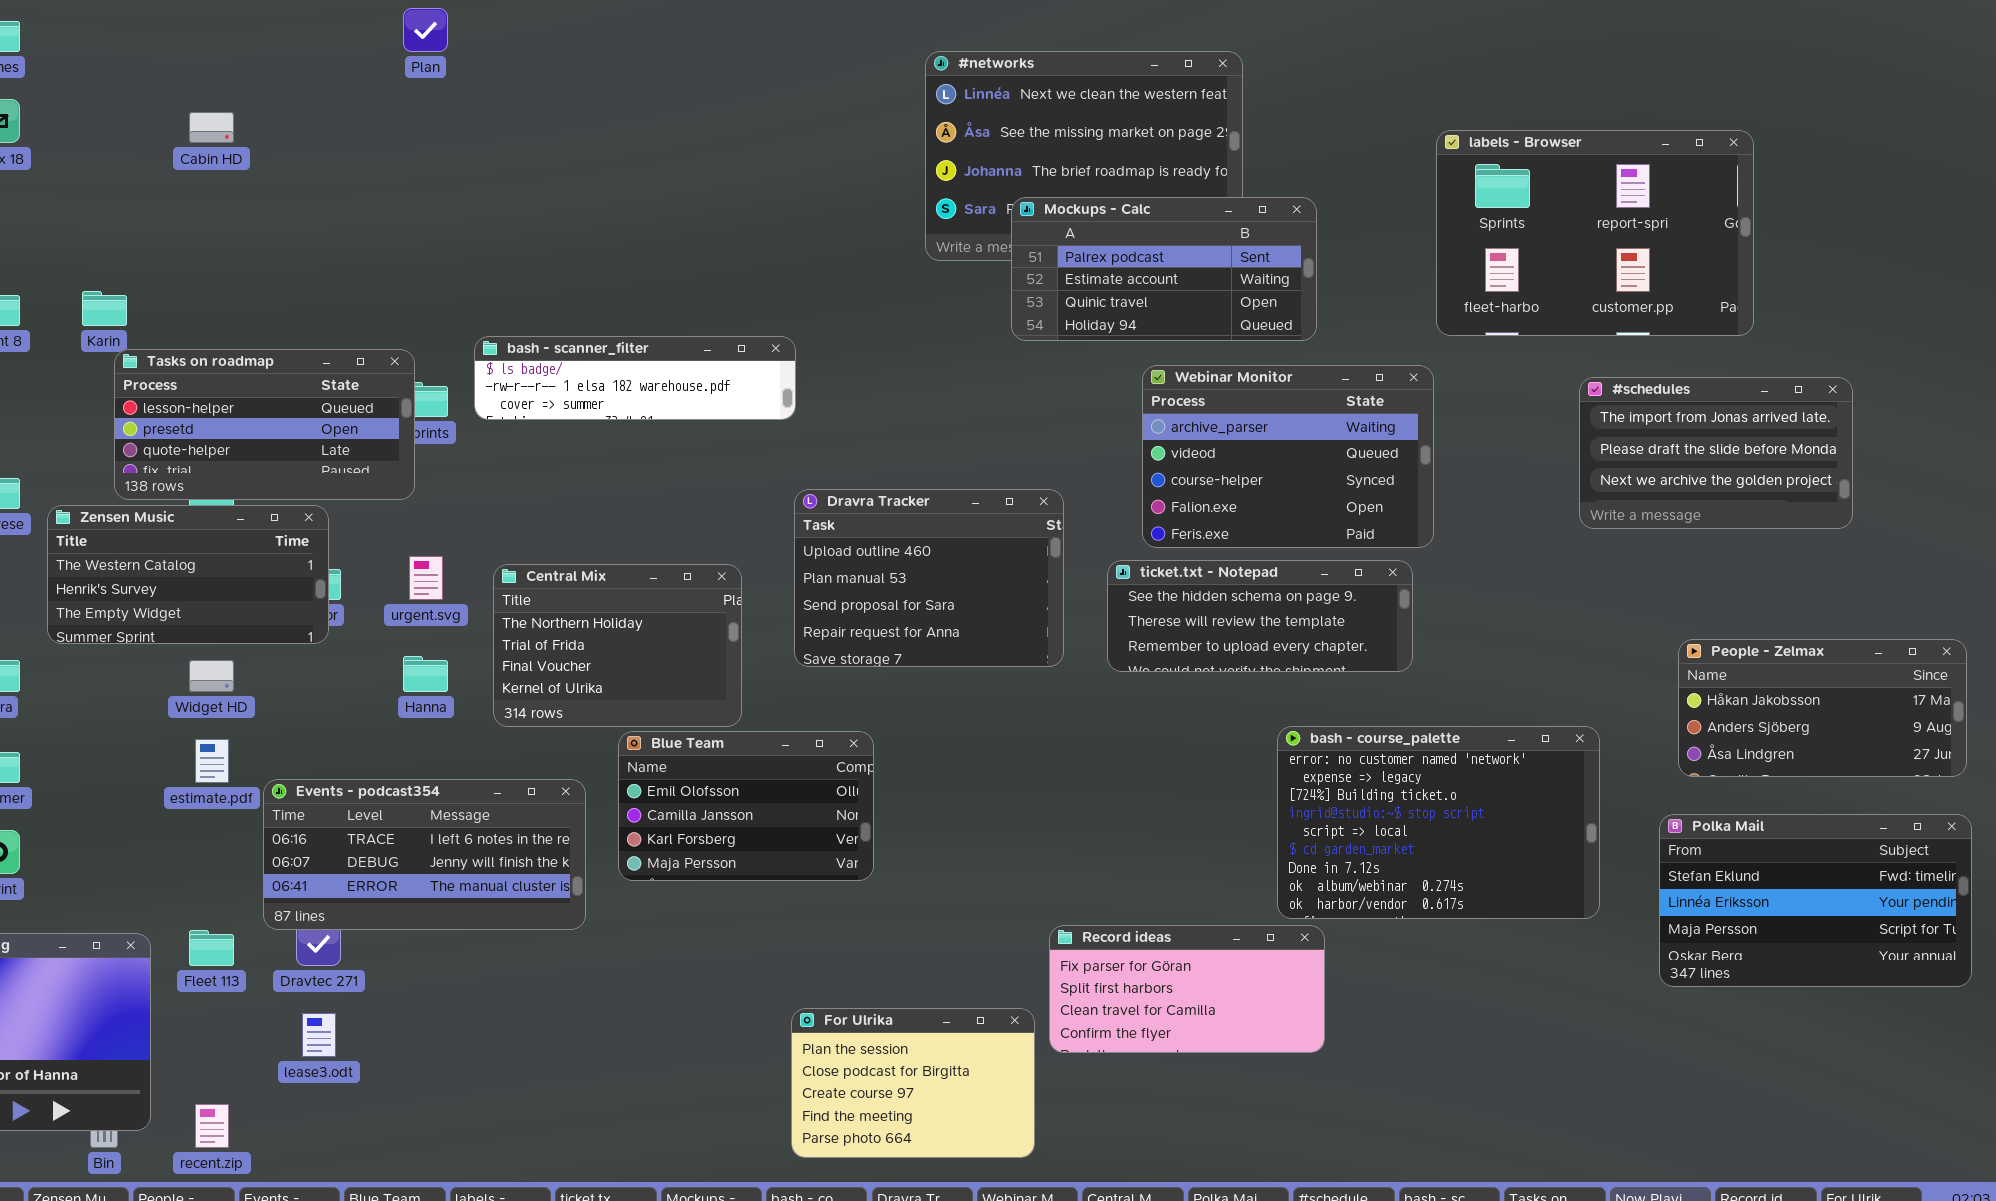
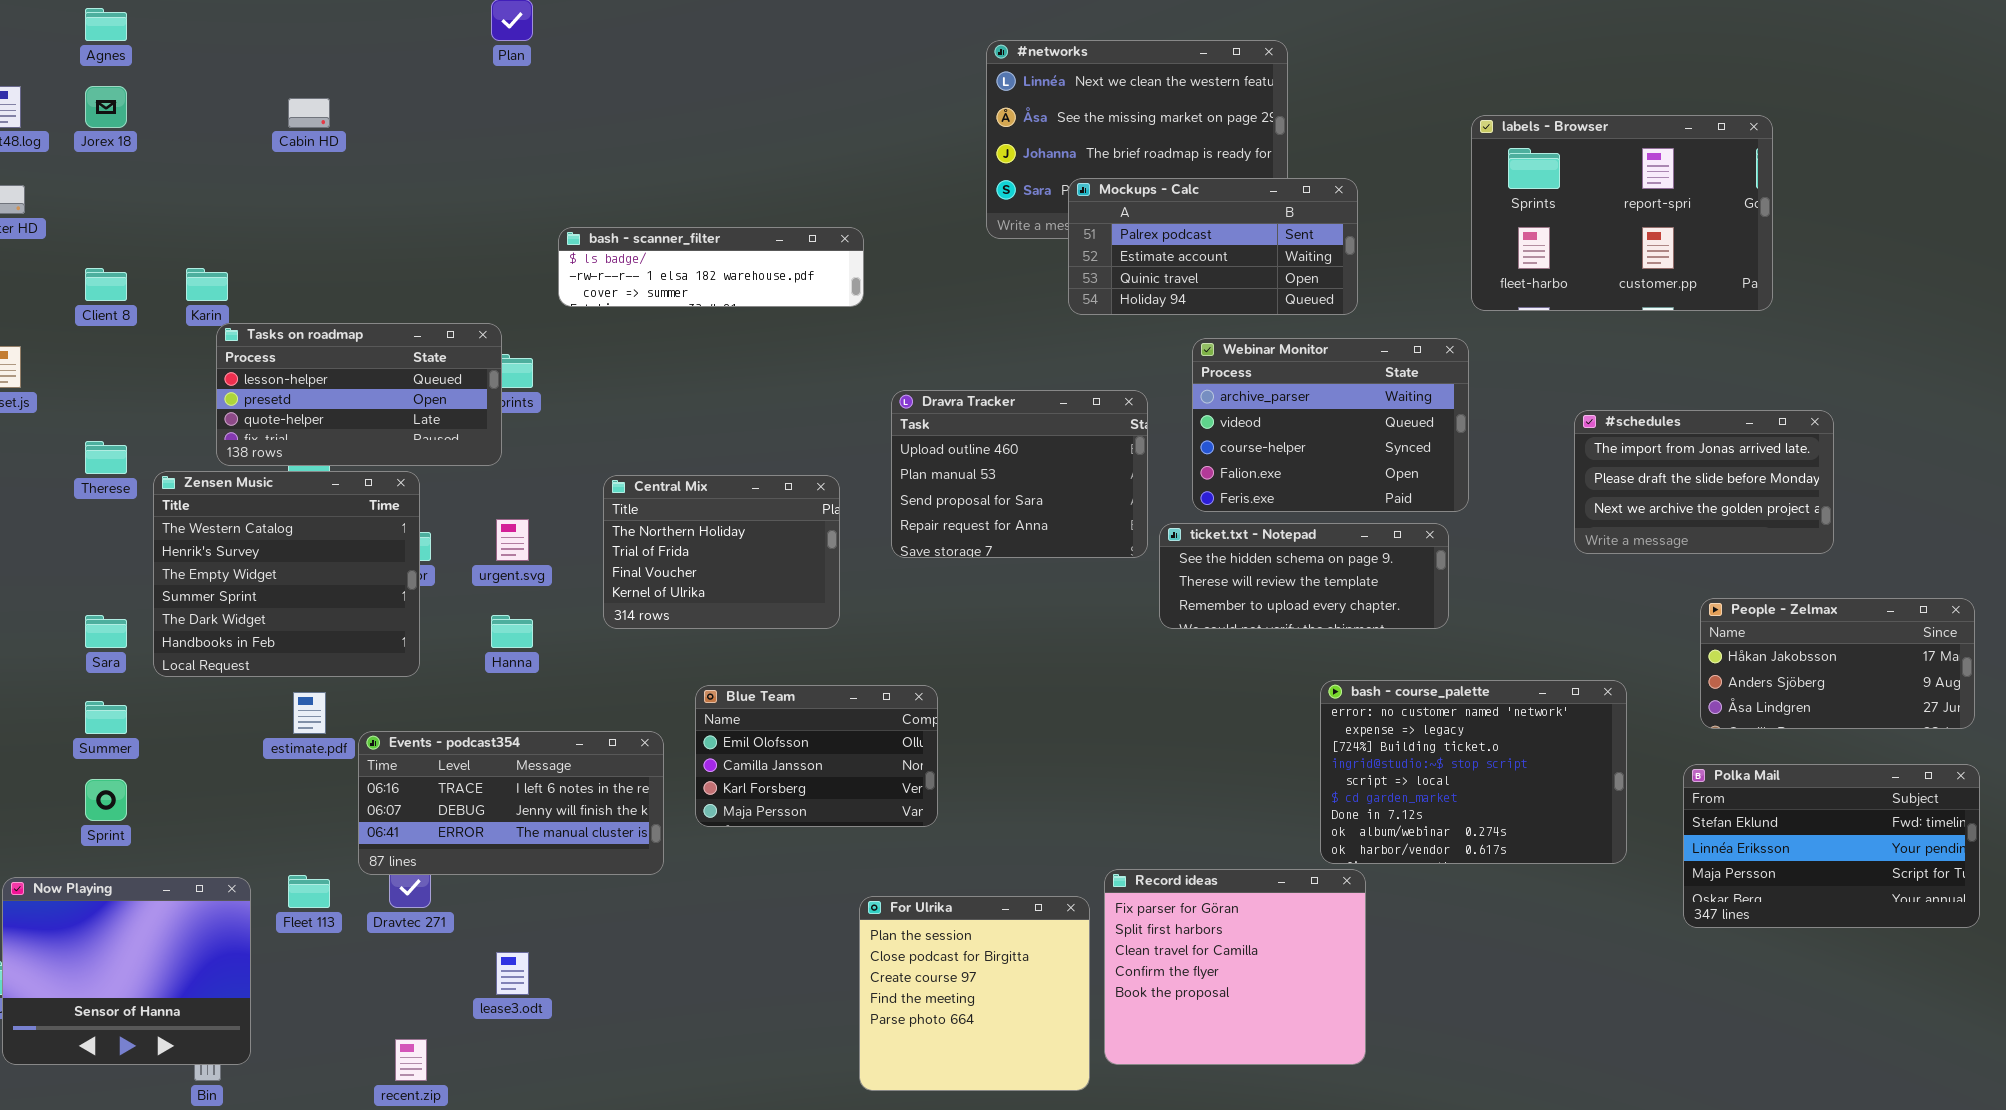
bash - scanner_filter: [474,336,796,420] -> [558,227,864,307], moved
#schedules: [1579,377,1853,529] -> [1574,410,1834,554], moved
Dravra Tracker: [794,489,1064,667] -> [891,390,1148,558], moved
Zensen Music: [47,505,329,644] -> [153,471,420,677], resized
Central Mix: [493,564,742,727] -> [603,475,840,629], moved
Record ideas: [1049,925,1325,1053] -> [1104,869,1366,1065], resized
For Ulrika: [791,1008,1035,1158] -> [859,896,1090,1091], resized
lease3.odt: [302,1013,336,1057] -> [496,952,529,995], moved
recent.zip: [195,1104,229,1148] -> [395,1039,427,1081], moved

